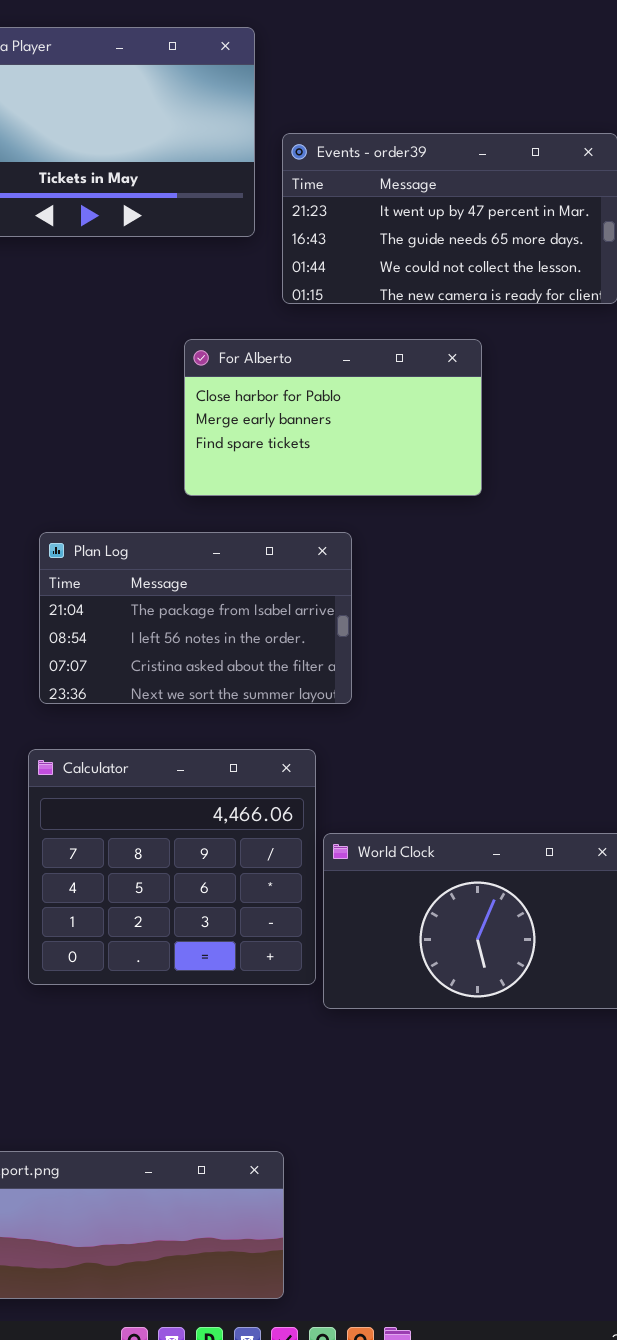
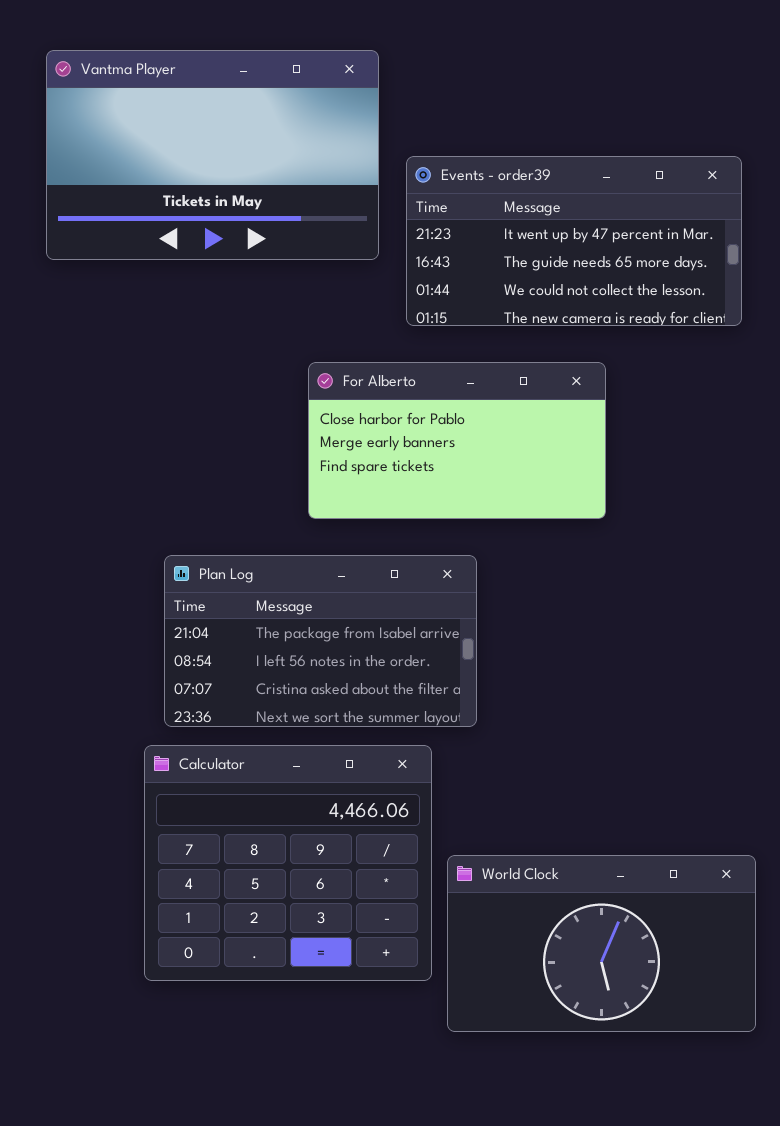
Calculator: [28,749,316,985] -> [144,745,432,981], moved

